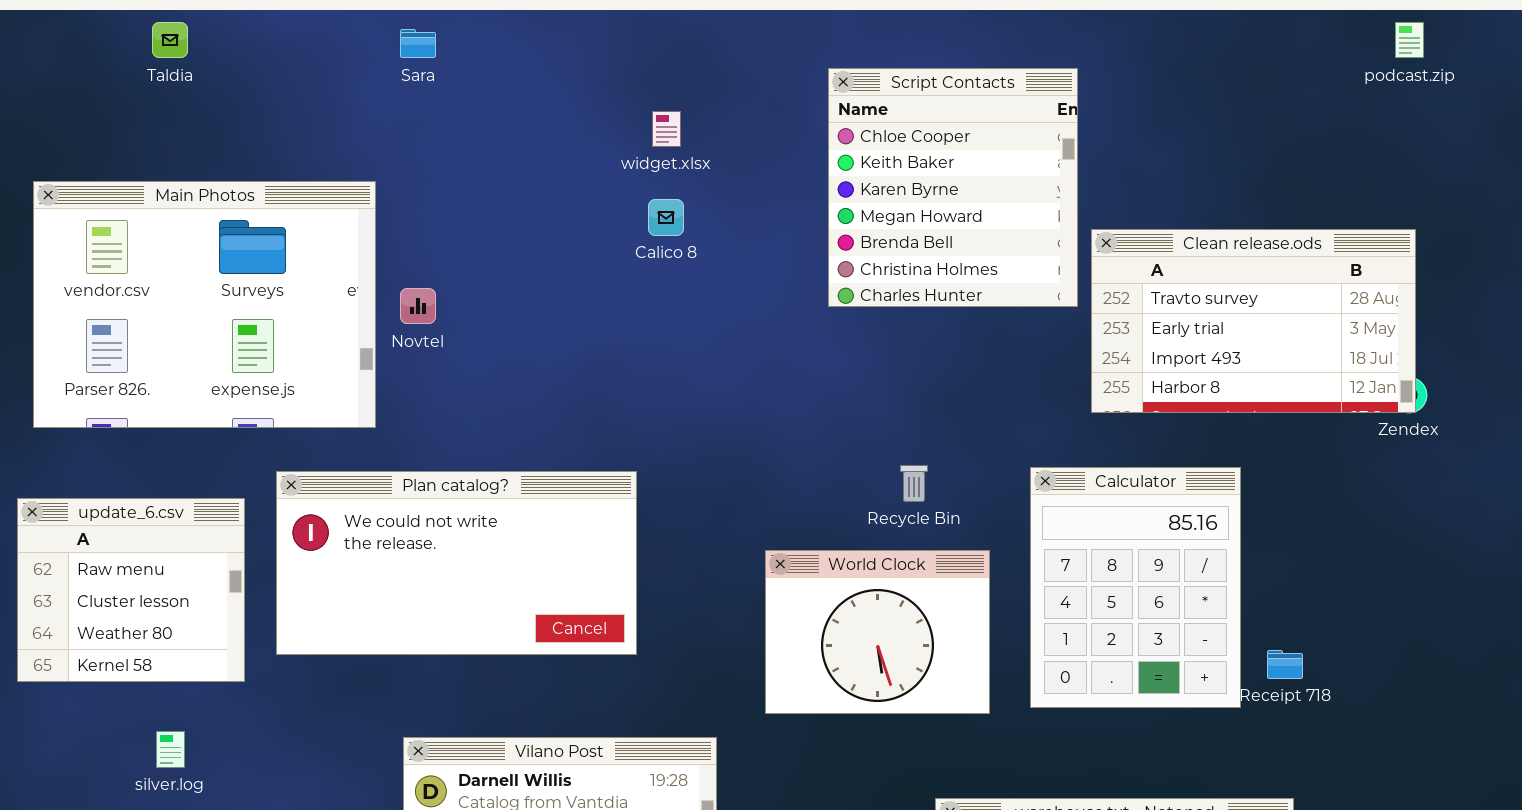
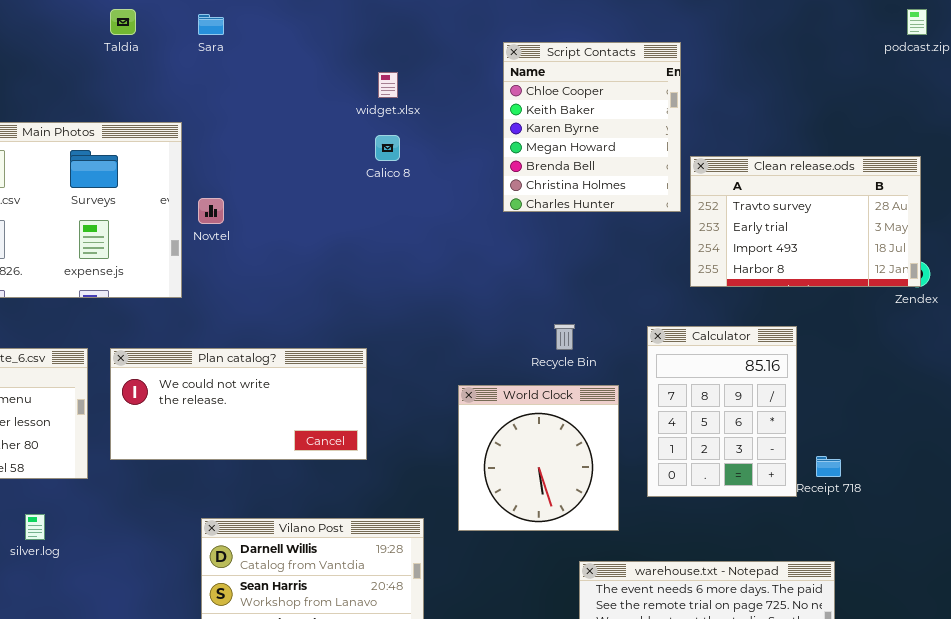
Taldia: [152,22,188,58] -> [110,9,136,35], moved
Plan catalog?: [276,471,637,655] -> [110,348,367,460], resized
World Clock: [765,550,990,714] -> [458,385,619,531], resized

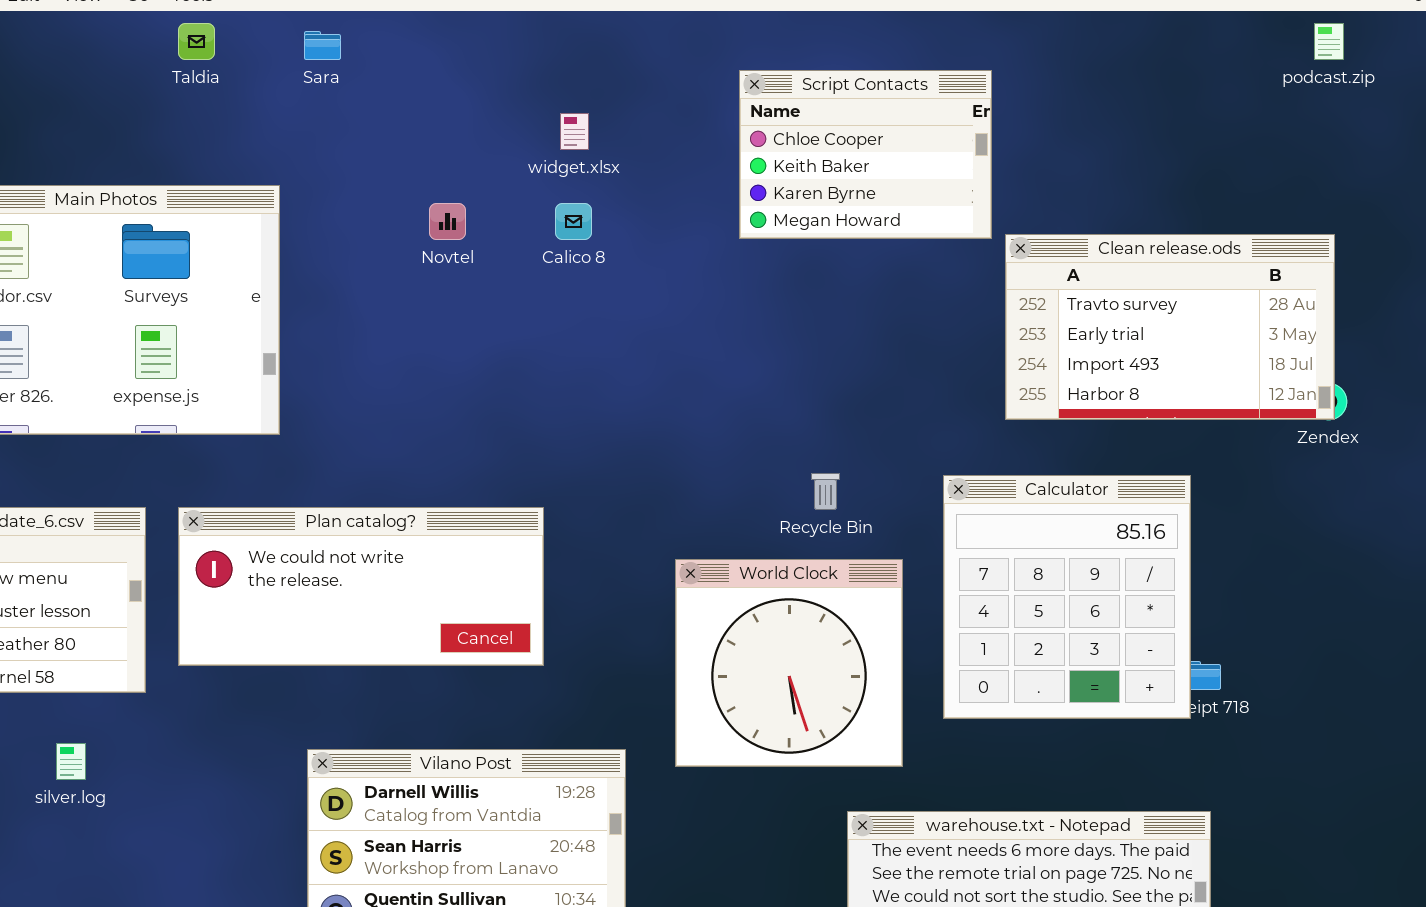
Script Contacts: [503,42,681,212] -> [739,70,992,239], resized
Novtel: [198,198,224,224] -> [429,203,466,240], moved
Calculator: [647,326,797,497] -> [943,475,1191,719], resized

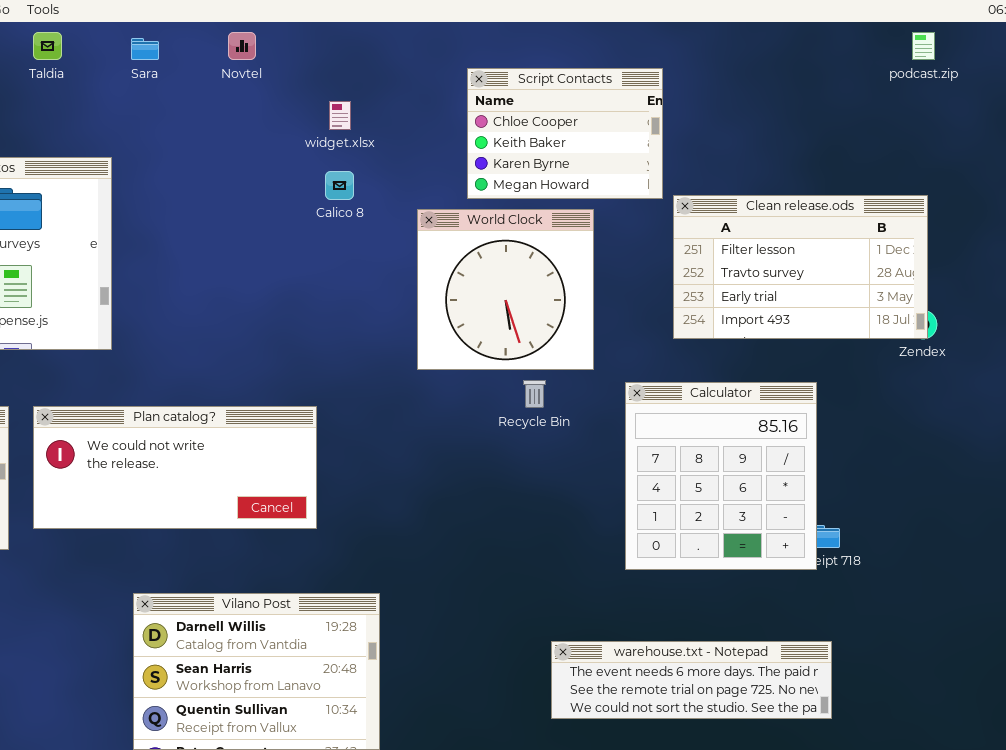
Novtel: [429,203,466,240] -> [228,32,256,60], moved
Clean release.ods: [1005,234,1335,420] -> [673,195,928,339], scrolled up 1 row
World Clock: [675,559,903,767] -> [417,209,594,370], moved

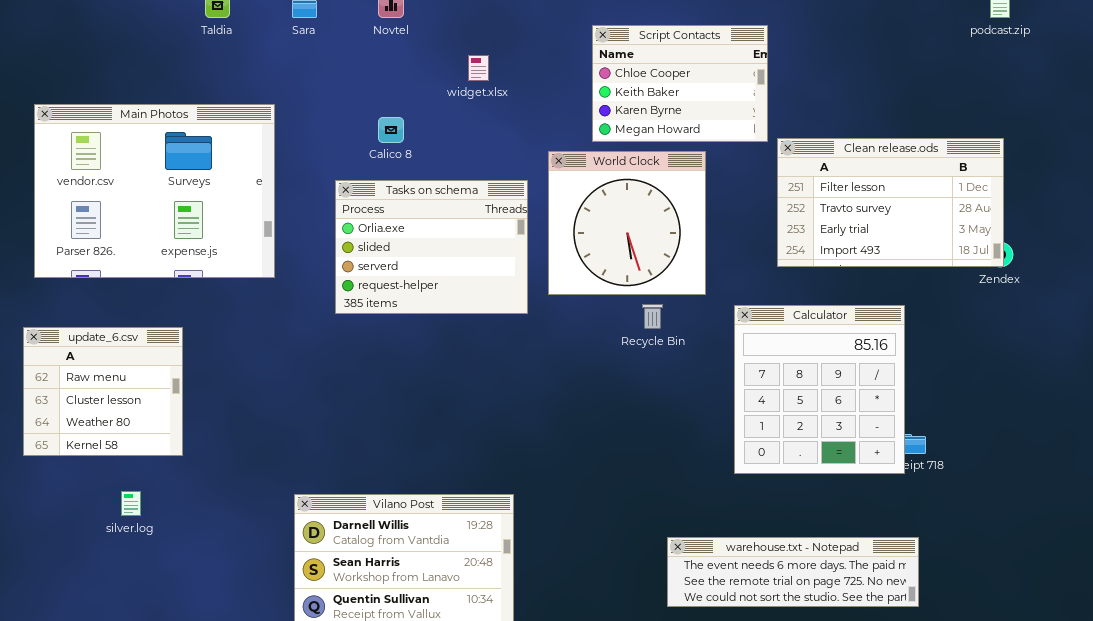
Calico 8: [325,171,354,200] -> [378,117,404,143], moved
Tasks on schema: none -> [335,180,528,314], opened
Plan catalog?: [33,406,317,529] -> none, closed

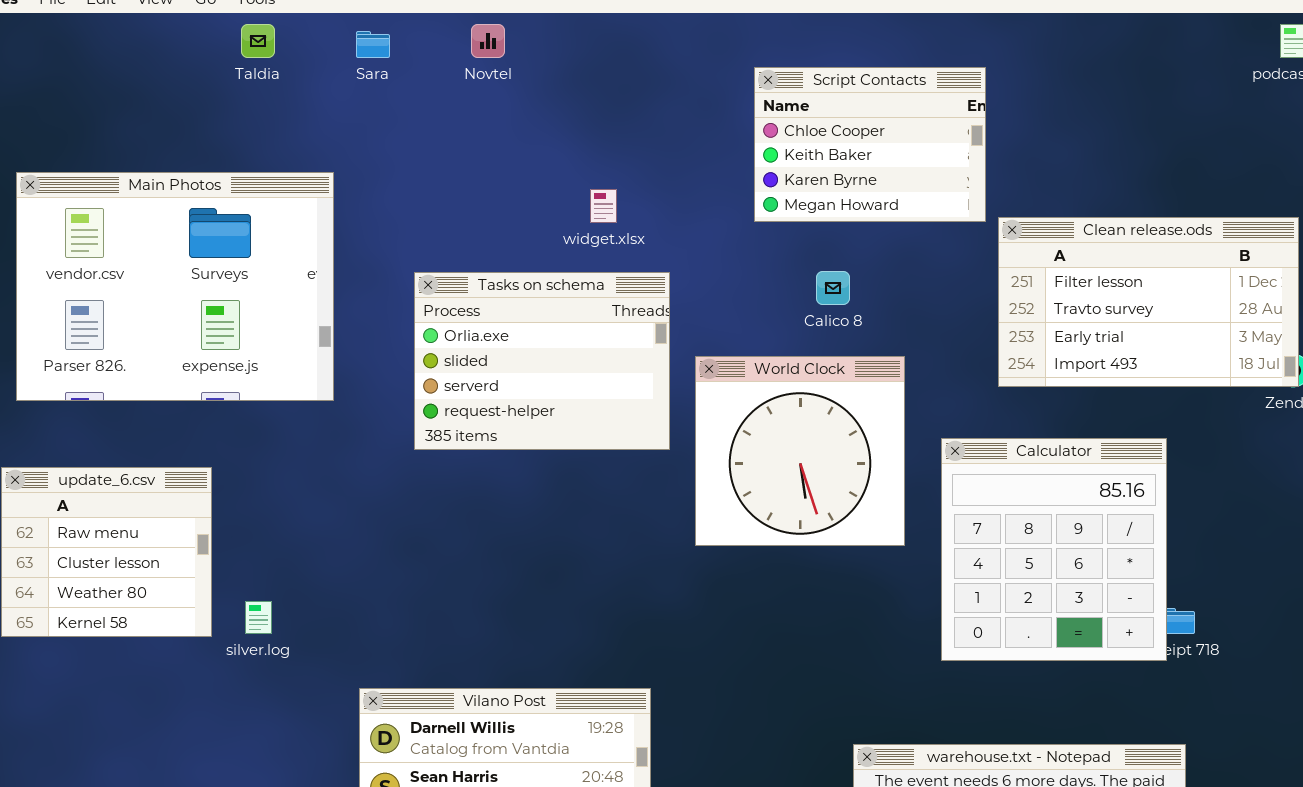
widget.xlsx: [468,55,489,81] -> [590,189,617,223], moved
Calico 8: [378,117,404,143] -> [816,271,850,305], moved
World Clock: [548,151,706,295] -> [695,356,905,546], moved
silver.log: [121,491,141,516] -> [245,601,272,634], moved

